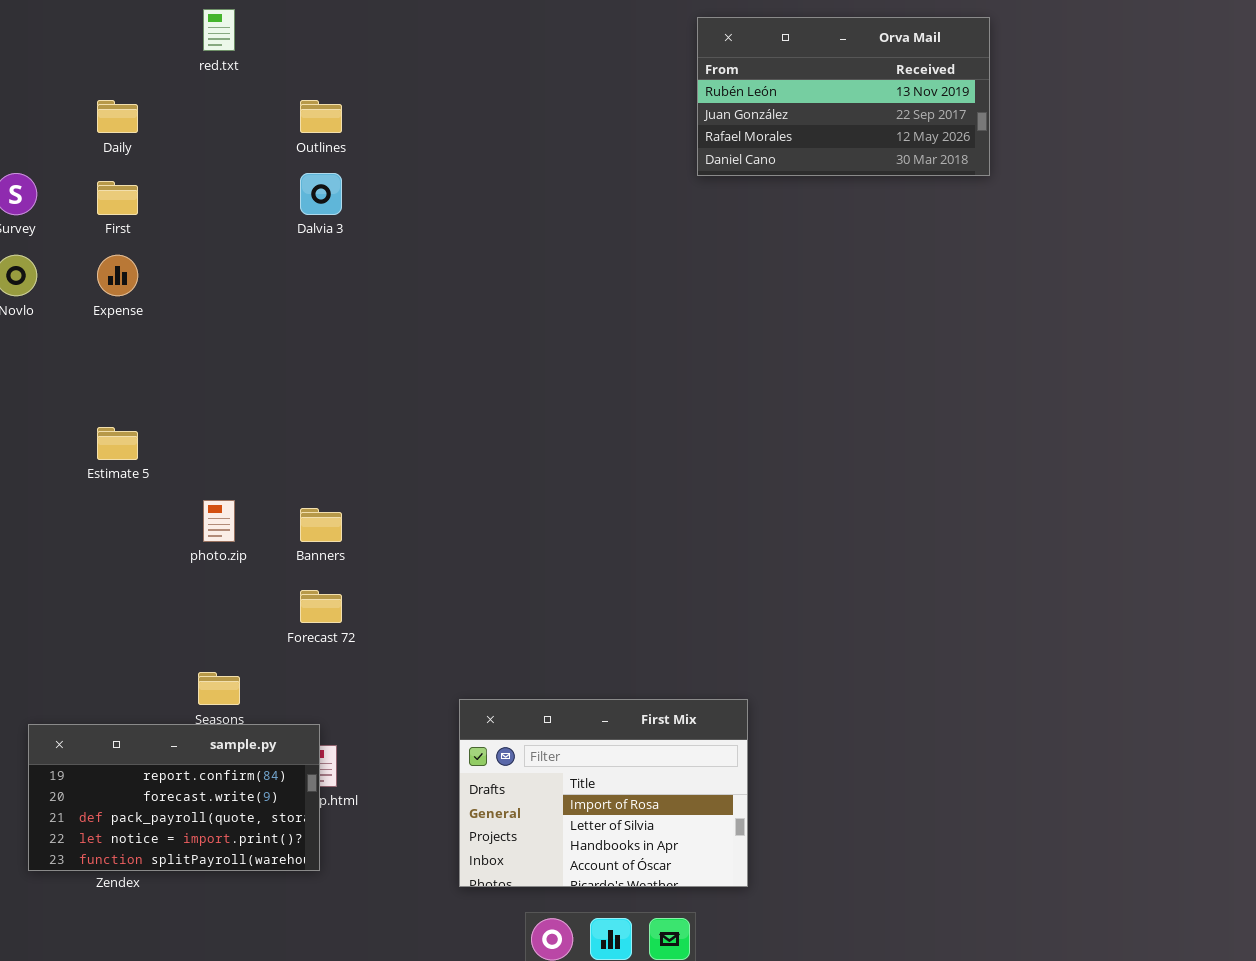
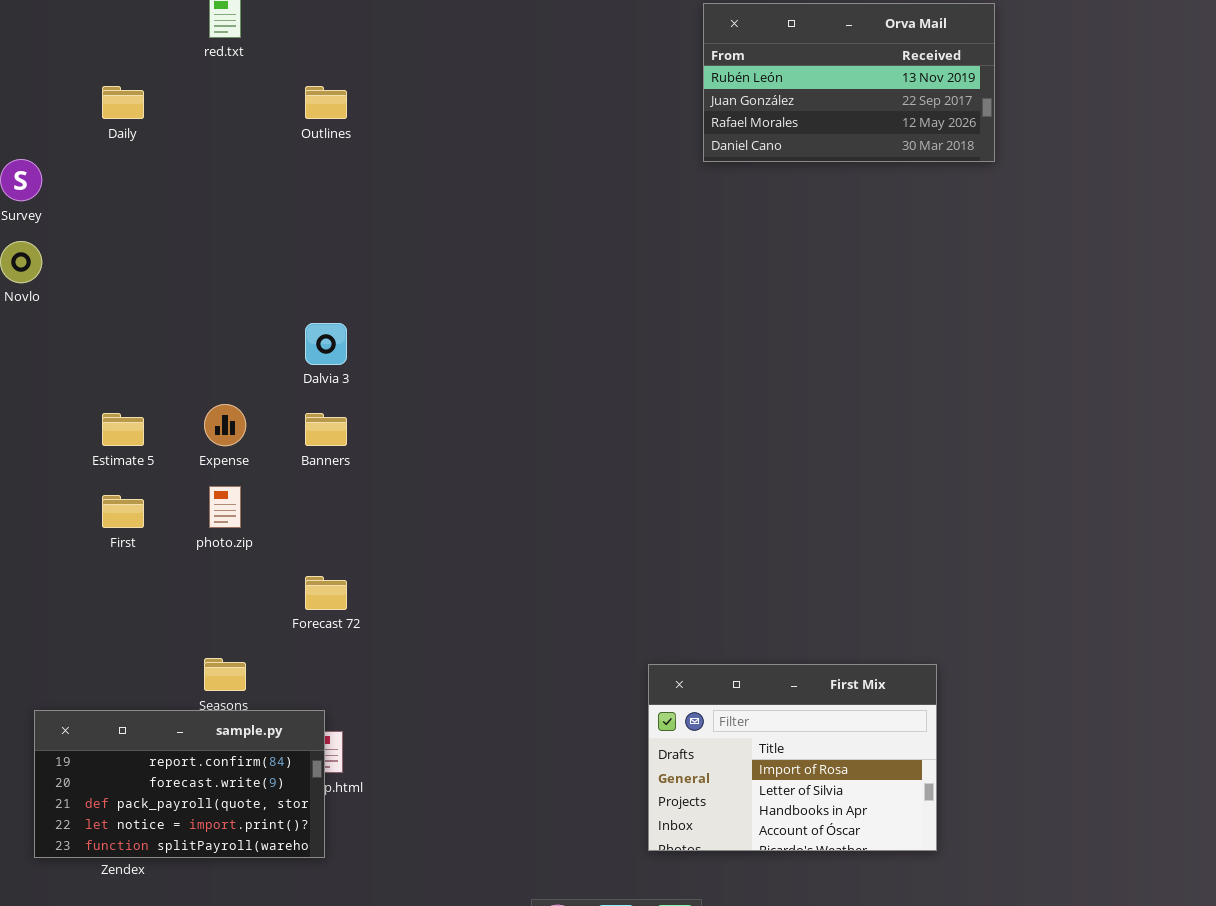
Dalvia 3: [300,173,342,215] -> [305,323,347,365], moved
First: [97,181,138,215] -> [102,495,144,528], moved
Expense: [97,255,138,296] -> [204,404,246,446], moved
Banners: [300,508,342,542] -> [305,413,347,446], moved
First Mix: [459,699,748,887] -> [648,664,937,851], moved

